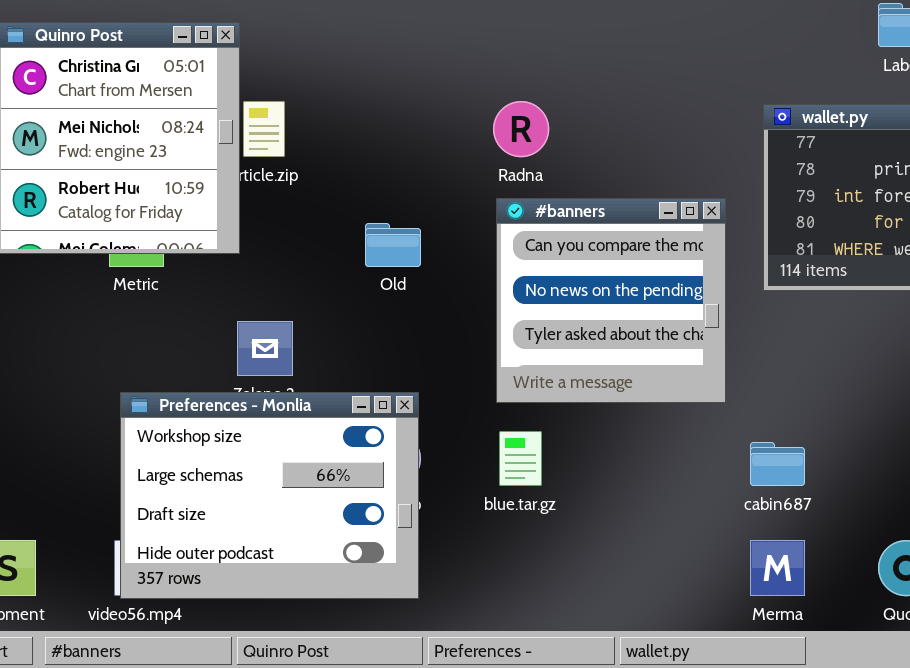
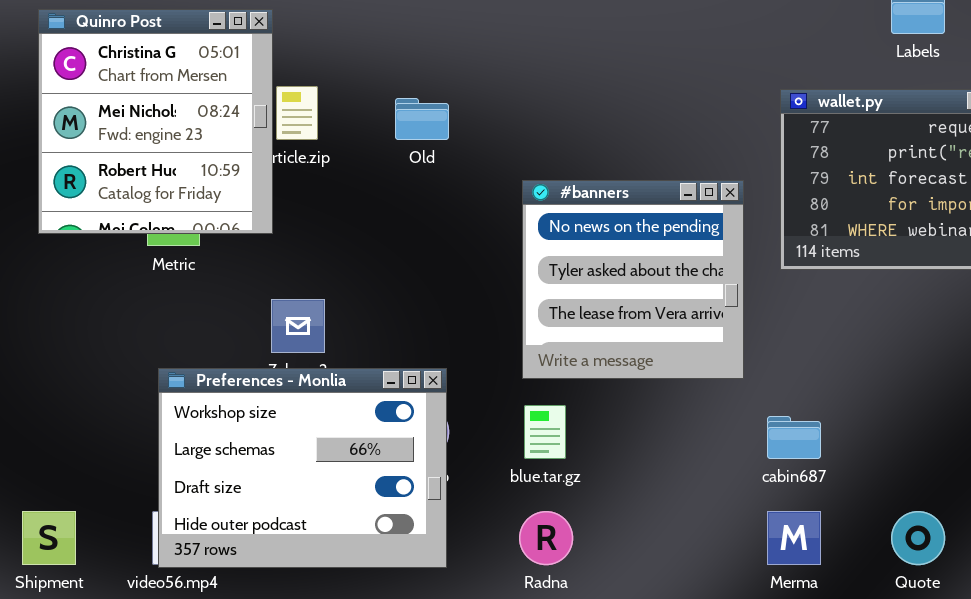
Radna: [493,101,549,157] -> [519,511,573,565], moved
#banners: [496,198,726,403] -> [522,180,744,379], scrolled down 1 row
Old: [365,223,421,267] -> [395,98,449,140], moved

